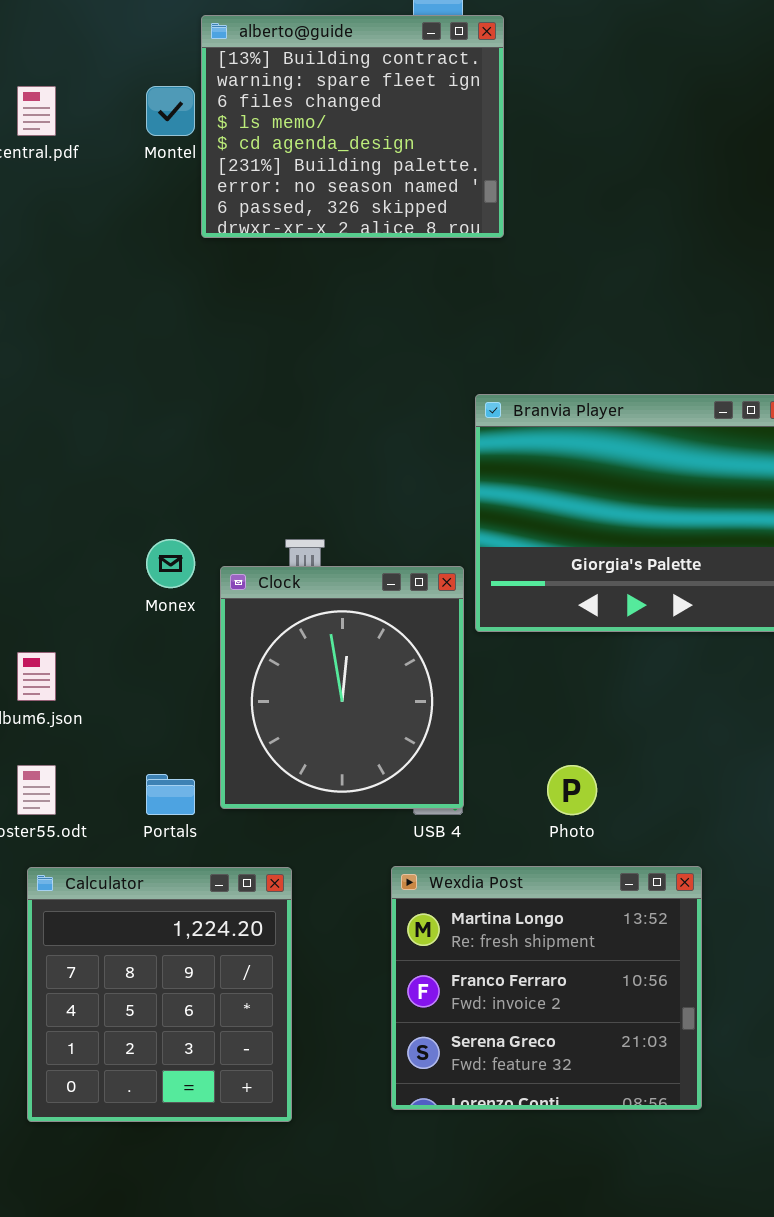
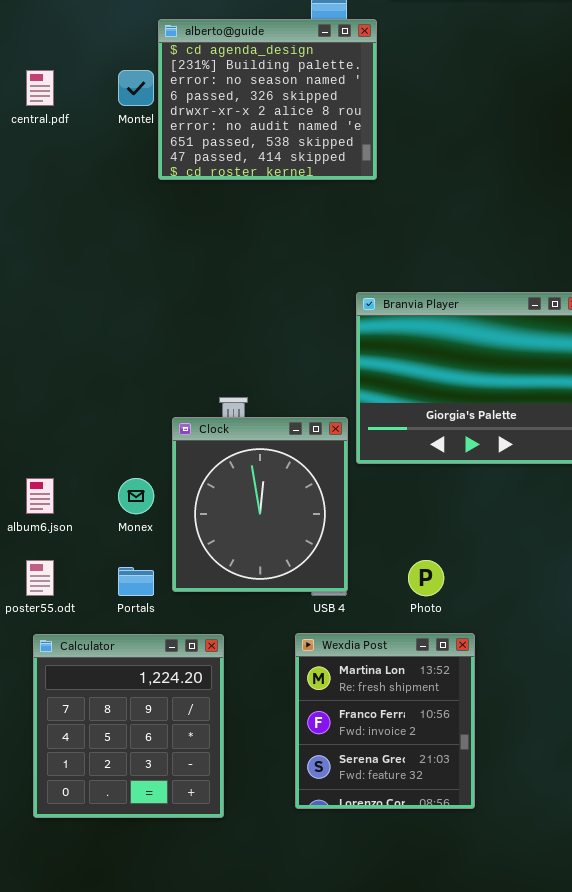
alberto@guide: [201,15,504,238] -> [158,19,377,180], scrolled down 4 rows
Monex: [146,539,195,588] -> [118,478,154,514], moved
Wexdia Post: [391,866,702,1110] -> [295,633,475,809], resized

